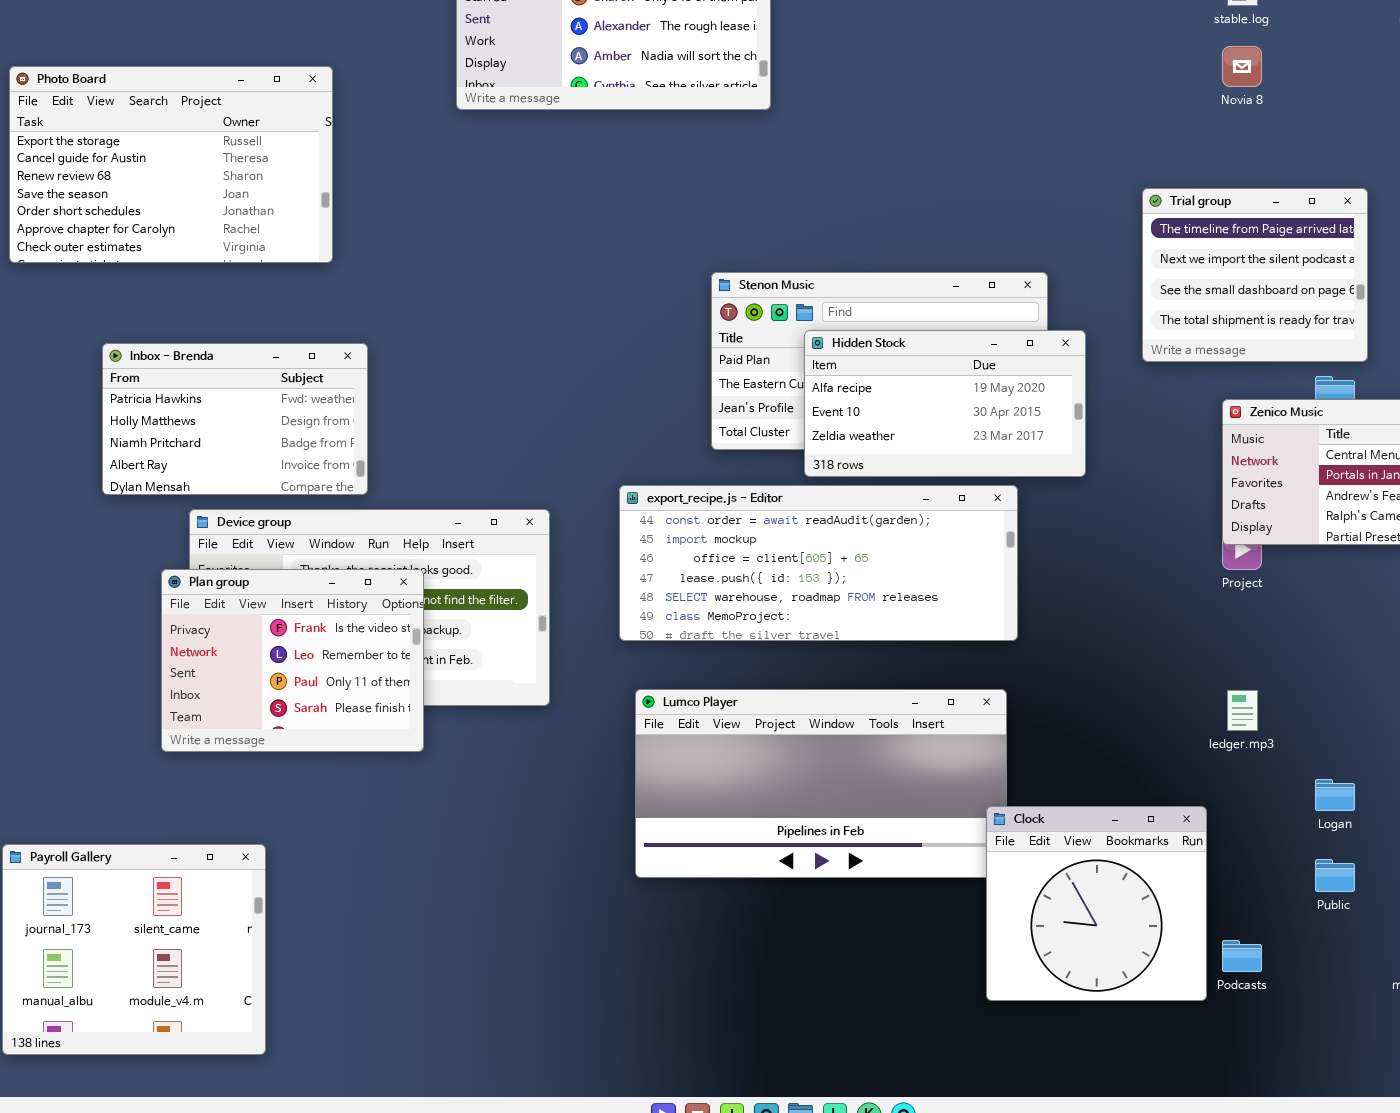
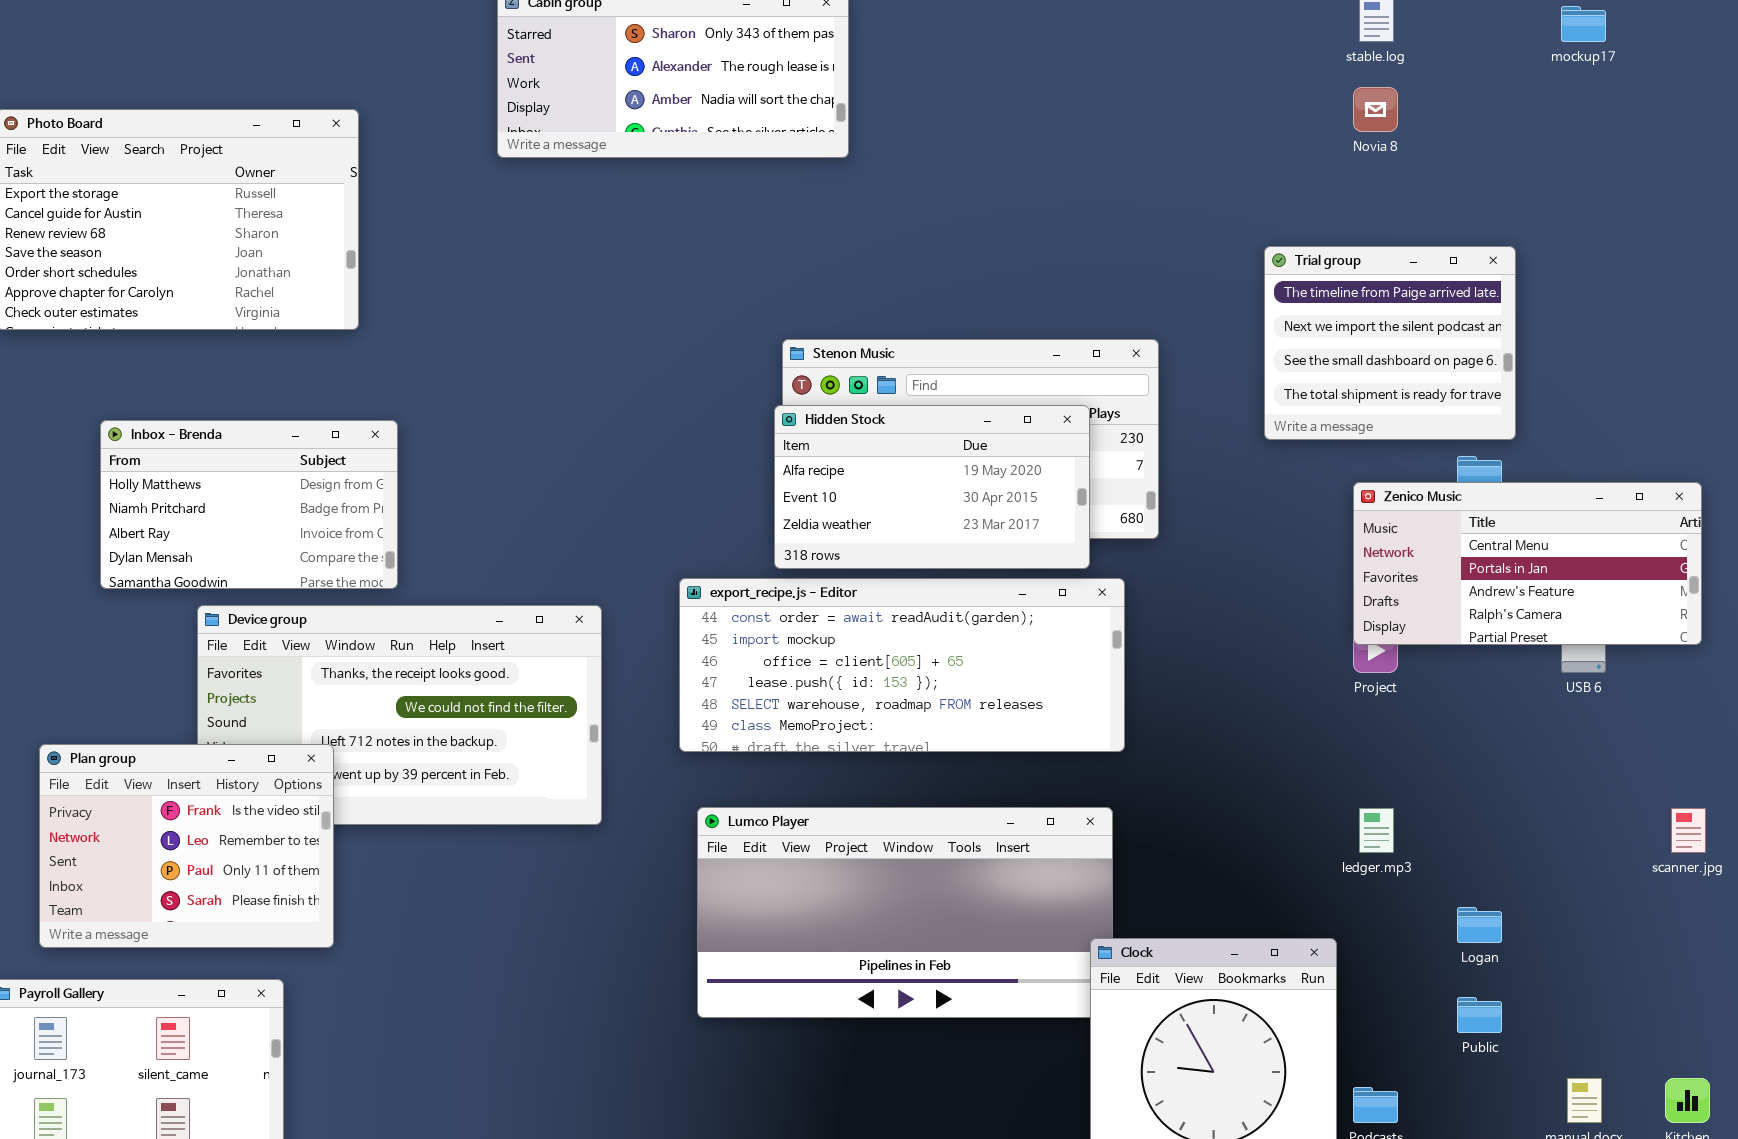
Hidden Stock: [804,330,1086,477] -> [774,405,1090,569], moved
Inbox - Brenda: [102,343,368,495] -> [100,420,398,589], scrolled down 1 row
Plan group: [161,569,424,752] -> [39,744,334,948], moved

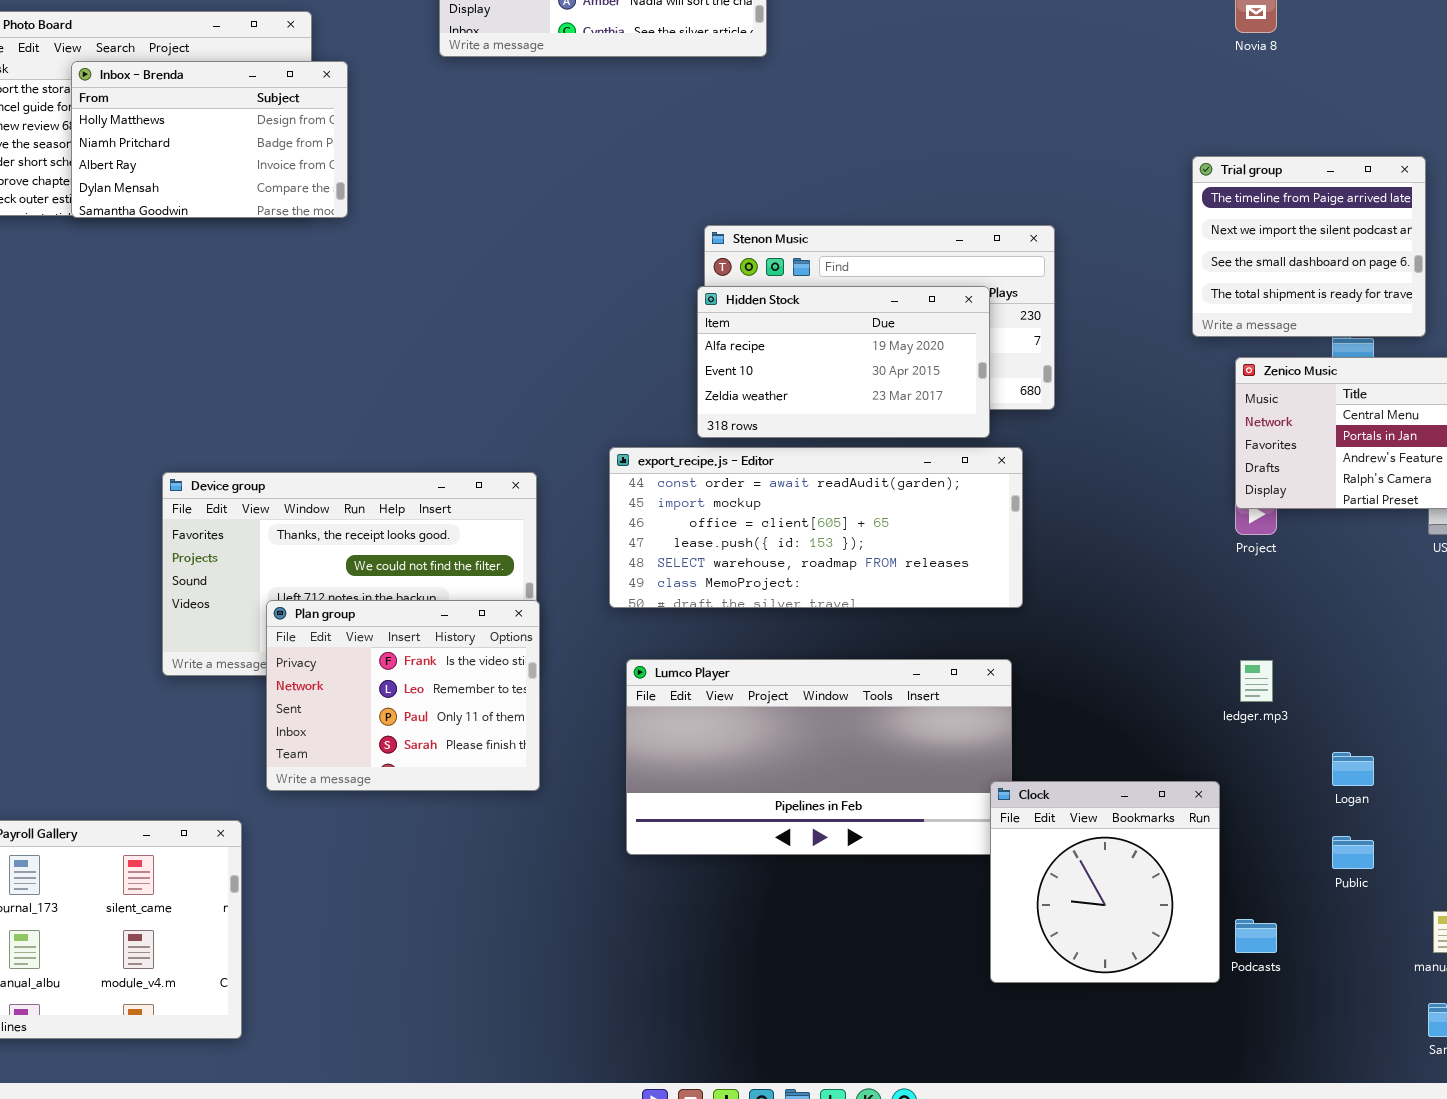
Trial group: [1264,246,1516,440] -> [1192,156,1426,337], moved
Inbox - Brenda: [100,420,398,589] -> [71,61,348,218], moved
Plan group: [39,744,334,948] -> [266,600,540,791], moved

